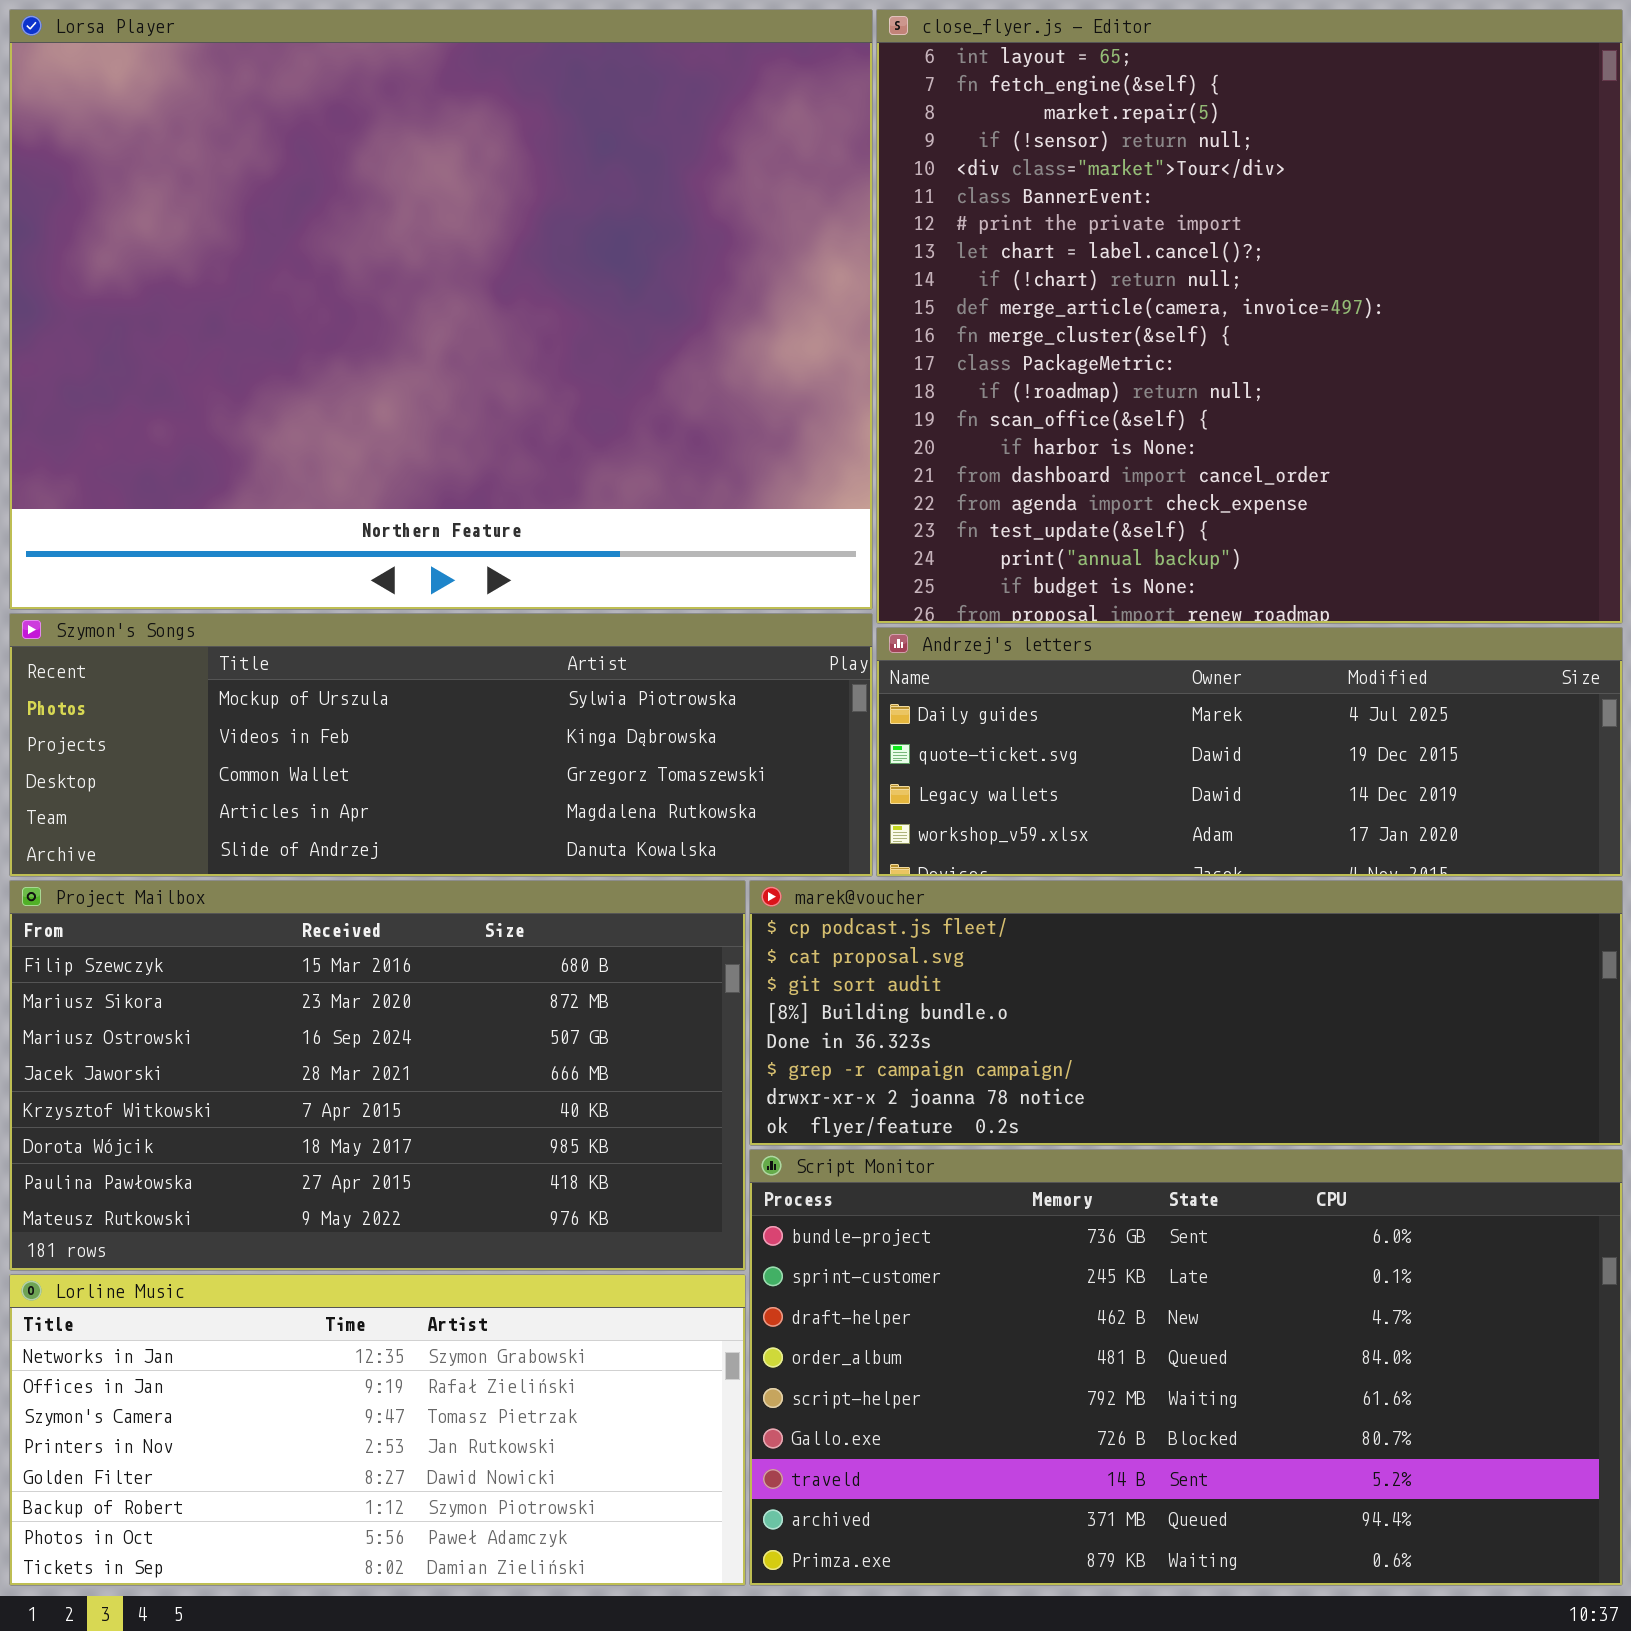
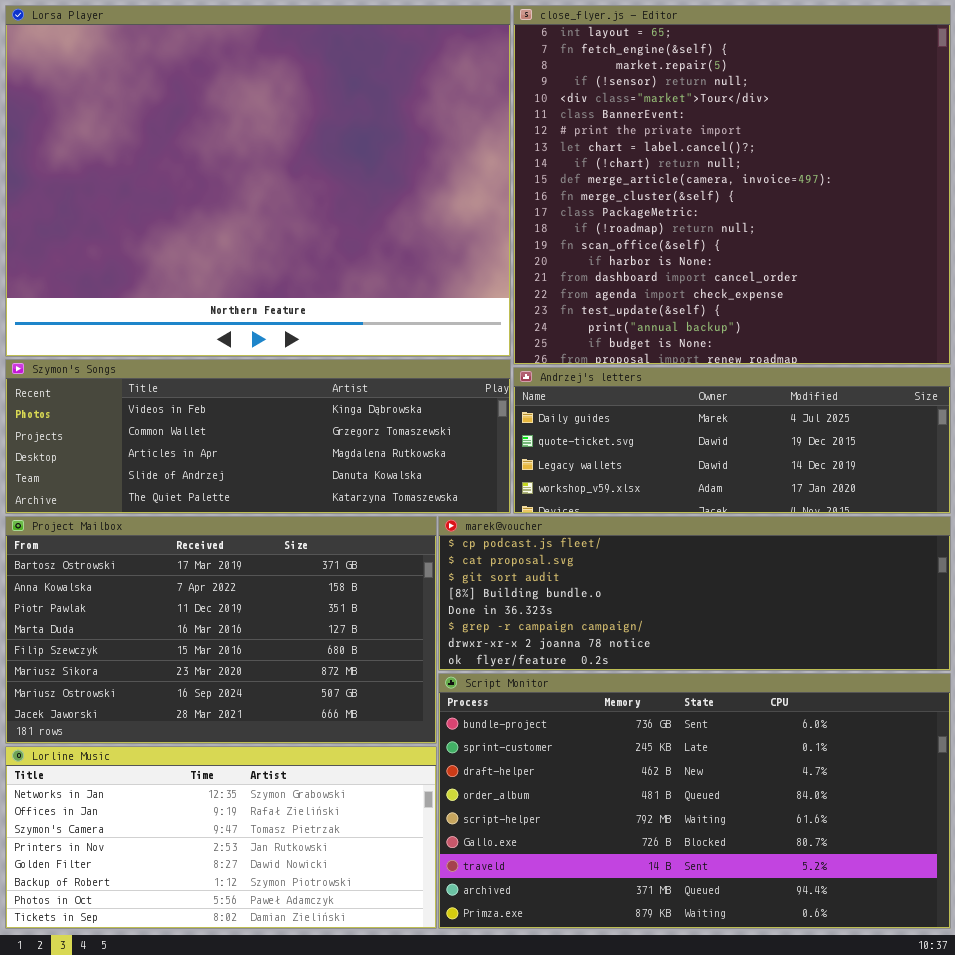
Szymon's Songs: [9,613,873,877] -> [5,359,511,514], scrolled down 1 row
Project Mailbox: [9,880,746,1271] -> [5,516,437,744], scrolled up 4 rows

